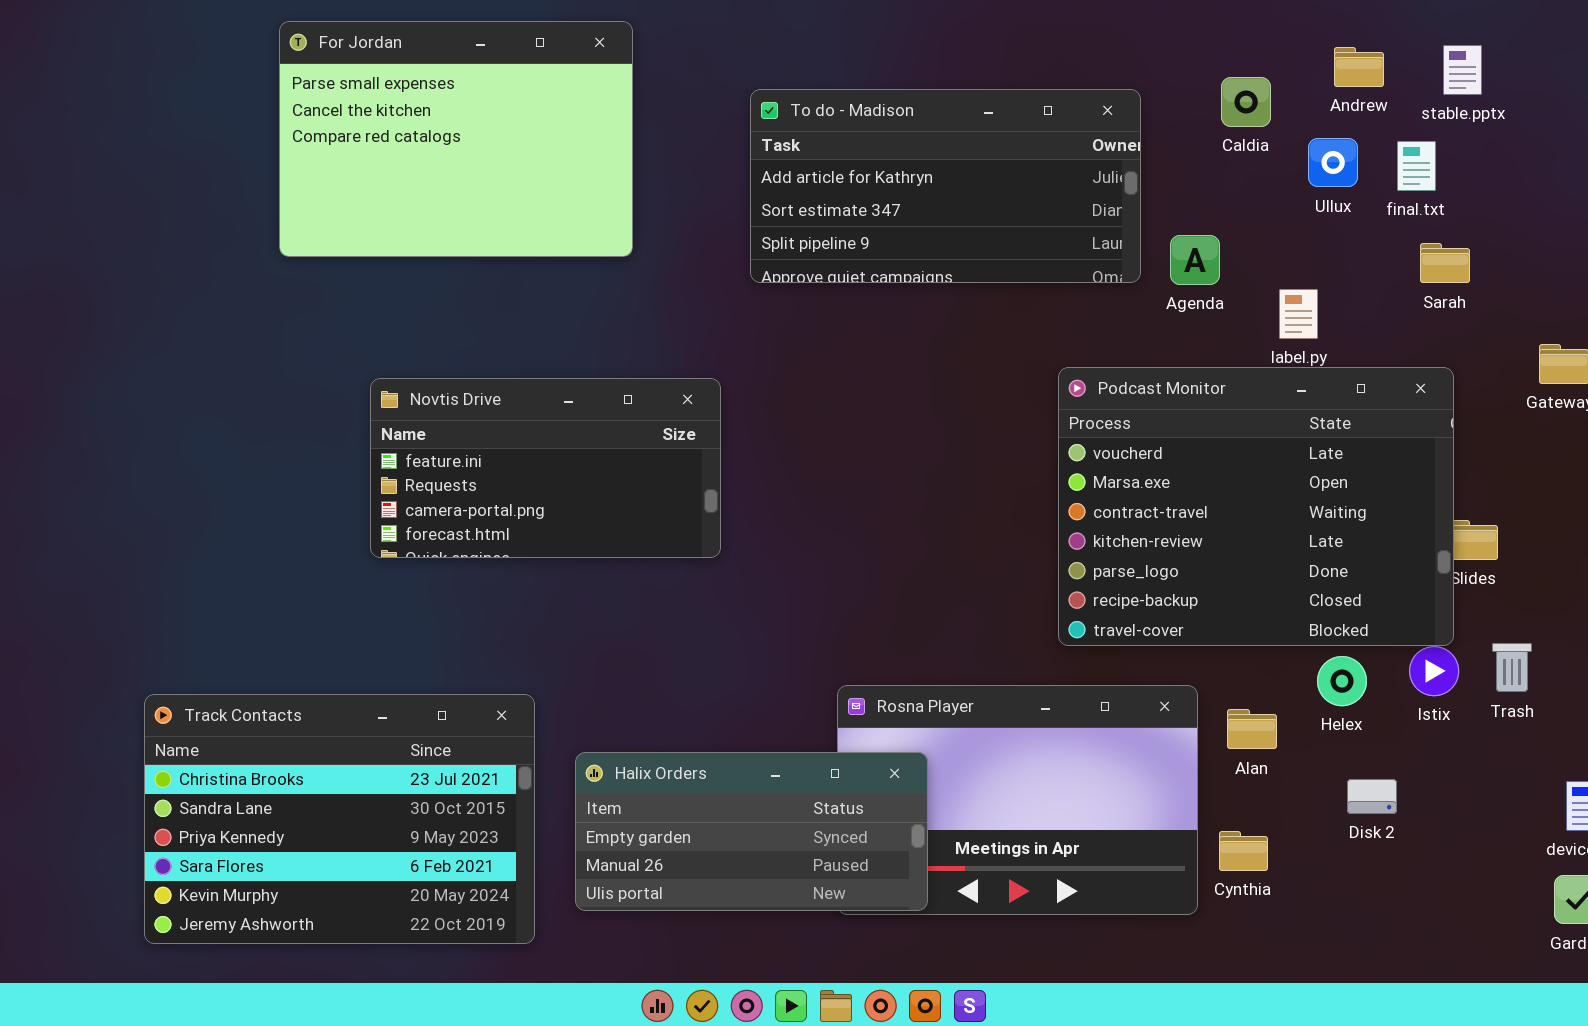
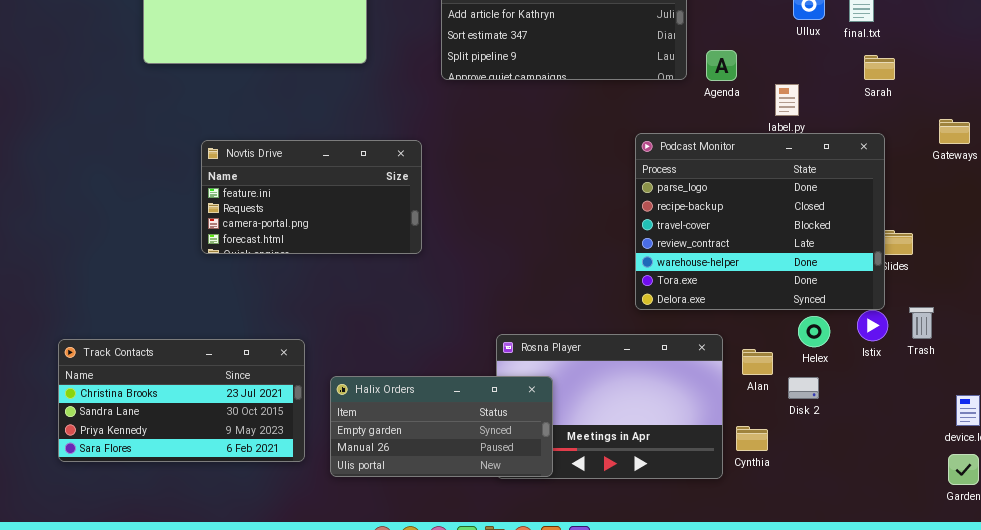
Podcast Monitor: [1058,367,1454,646] -> [635,133,885,310], scrolled down 4 rows
Track Contacts: [144,694,535,944] -> [58,339,305,462], resized
Disk 2: [1347,779,1397,814] -> [788,377,819,399], moved

